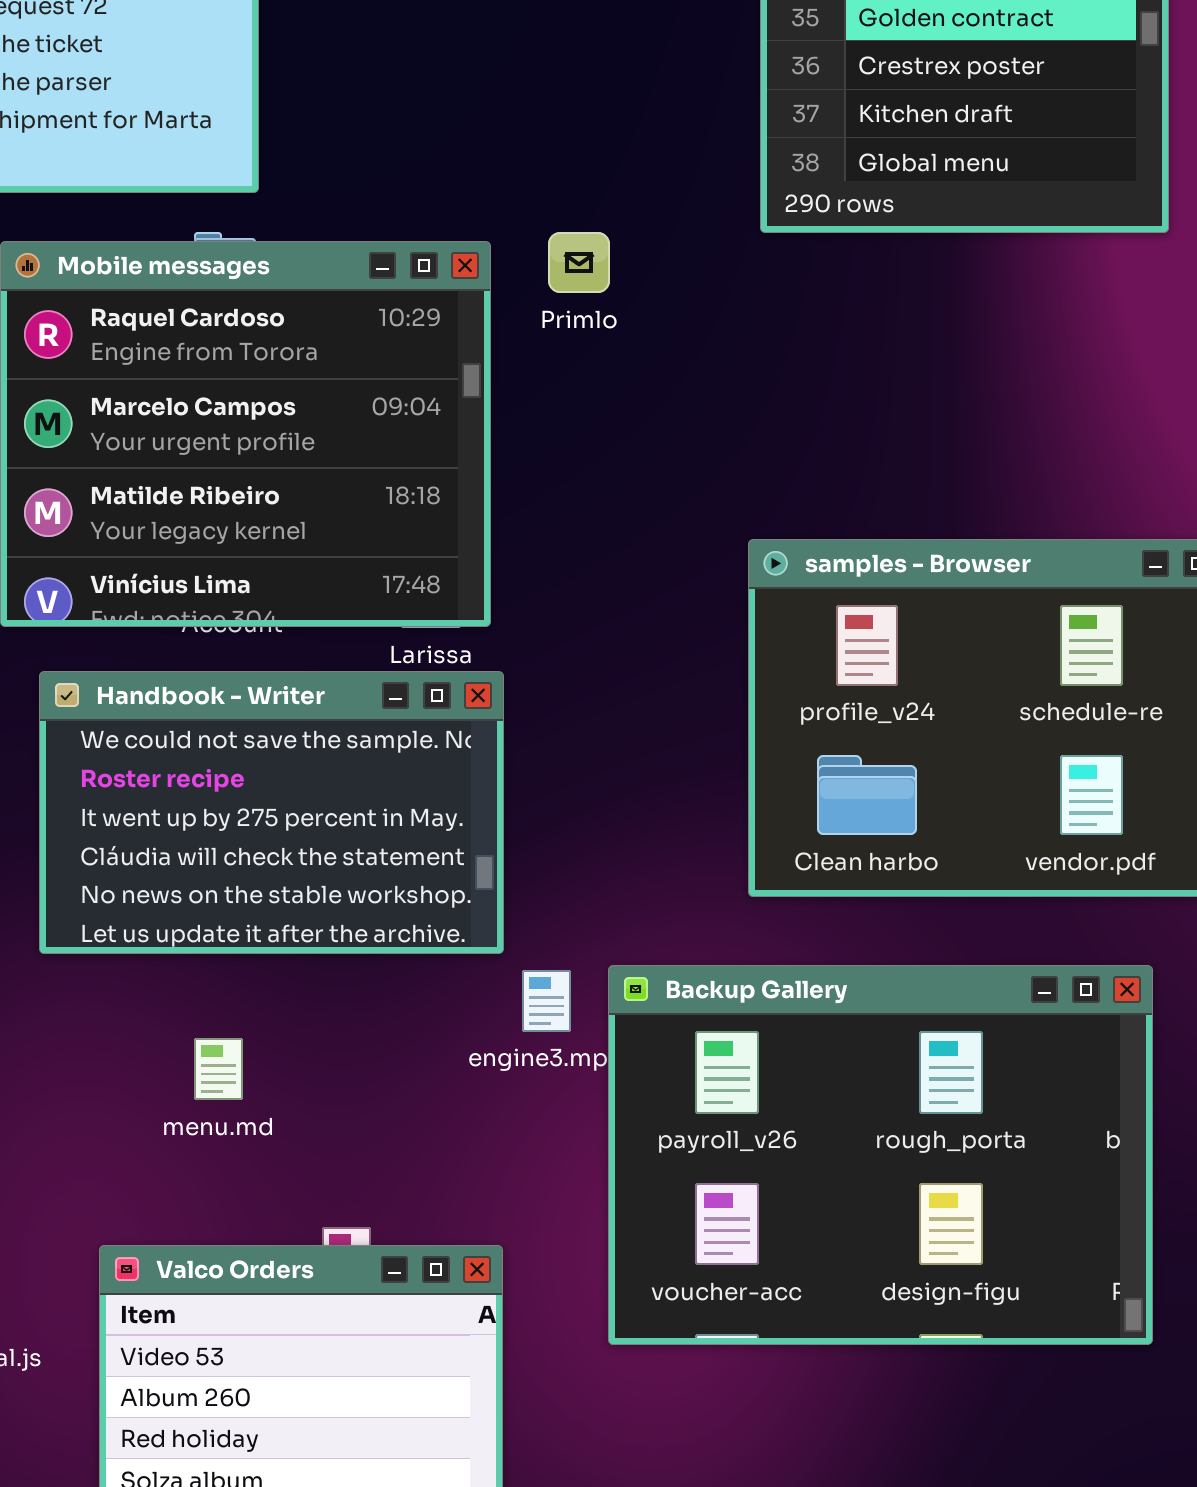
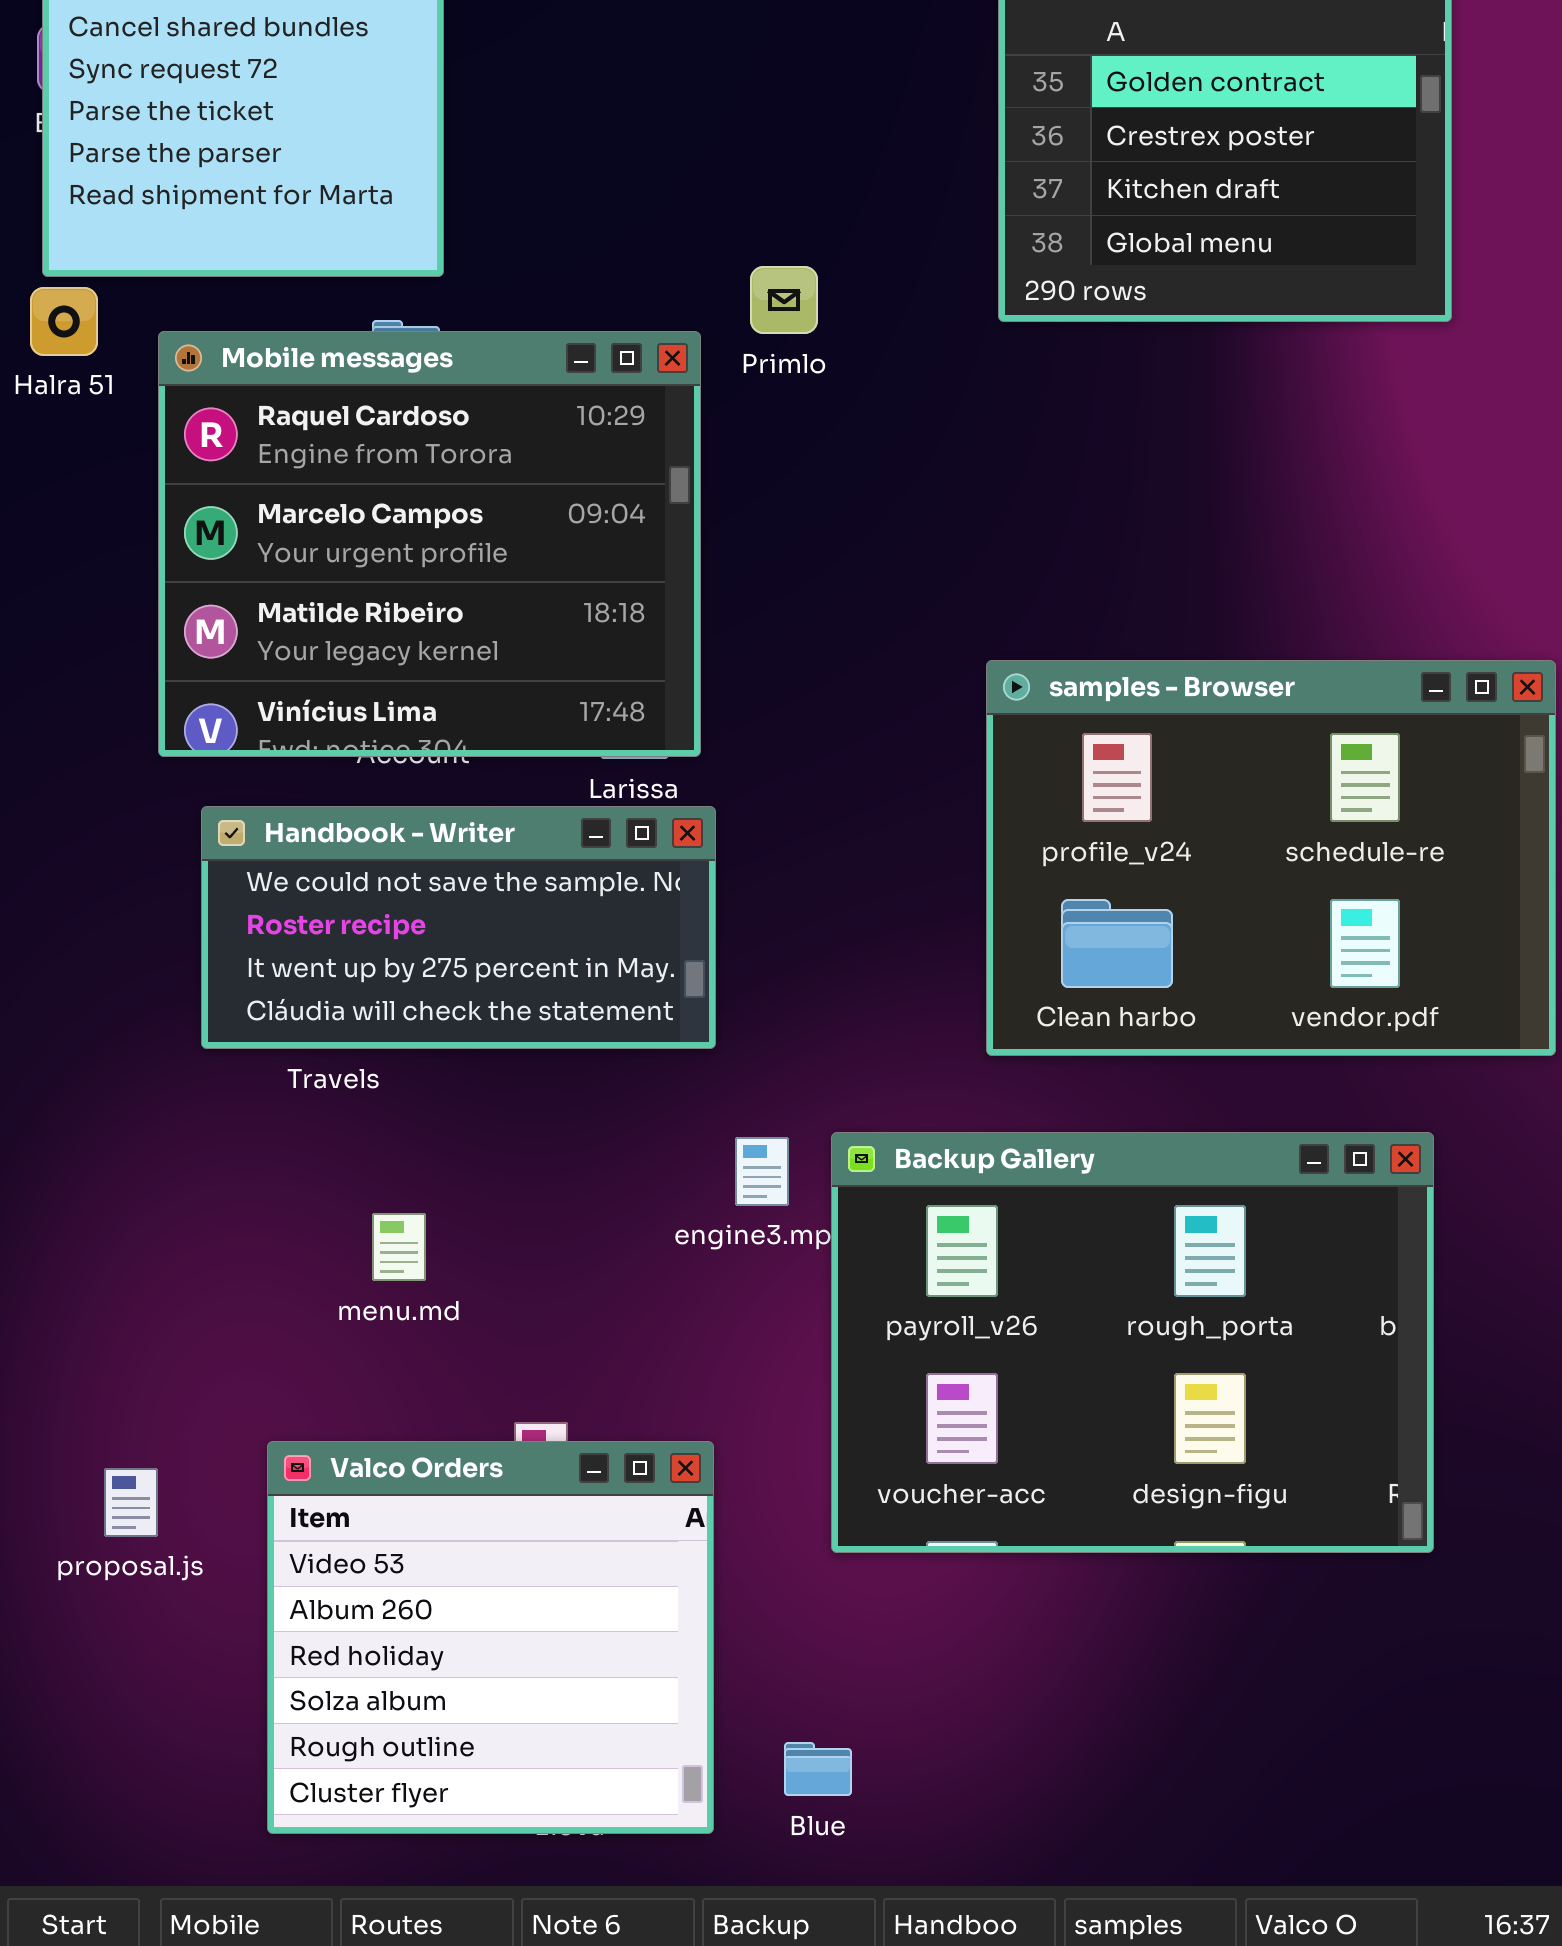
Primlo: [548,232,610,293] -> [750,266,818,334], moved
Handbook - Writer: [39,671,504,954] -> [201,806,716,1049], resized

